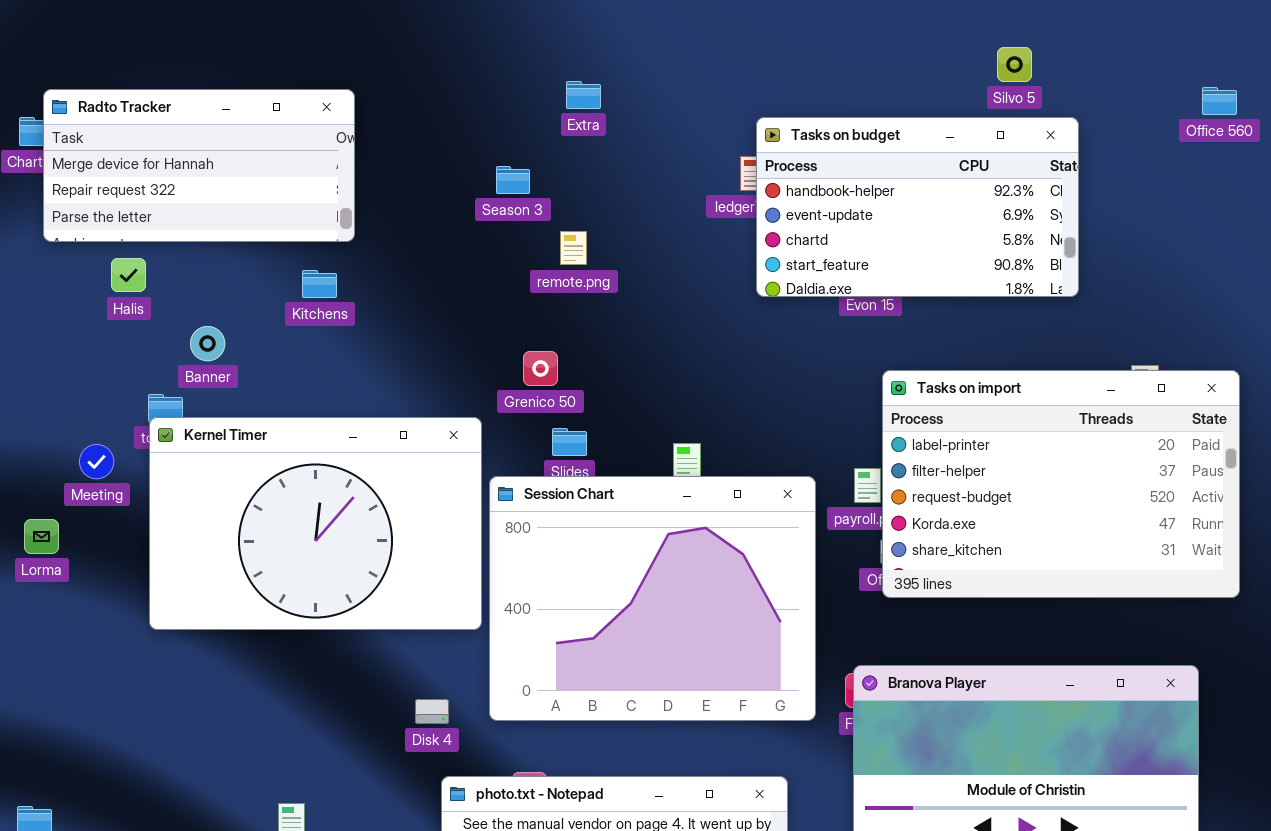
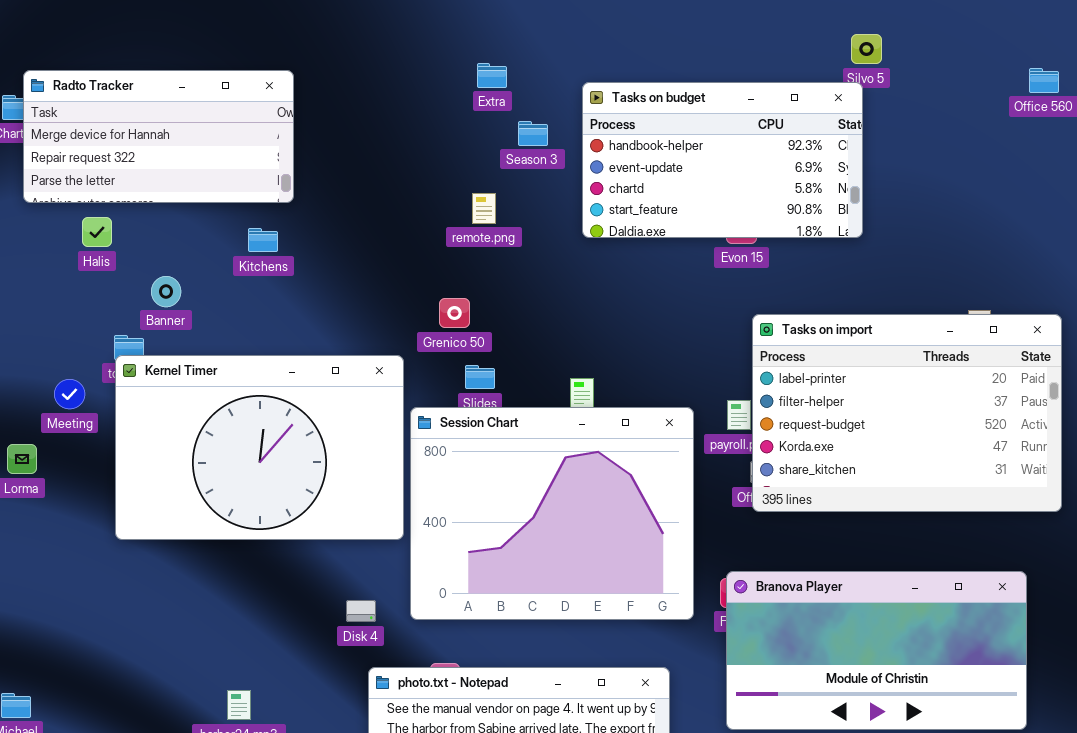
Tasks on budget: [756,117,1079,297] -> [582,82,863,238], moved
Season 3: [496,166,530,194] -> [518,121,548,146], moved

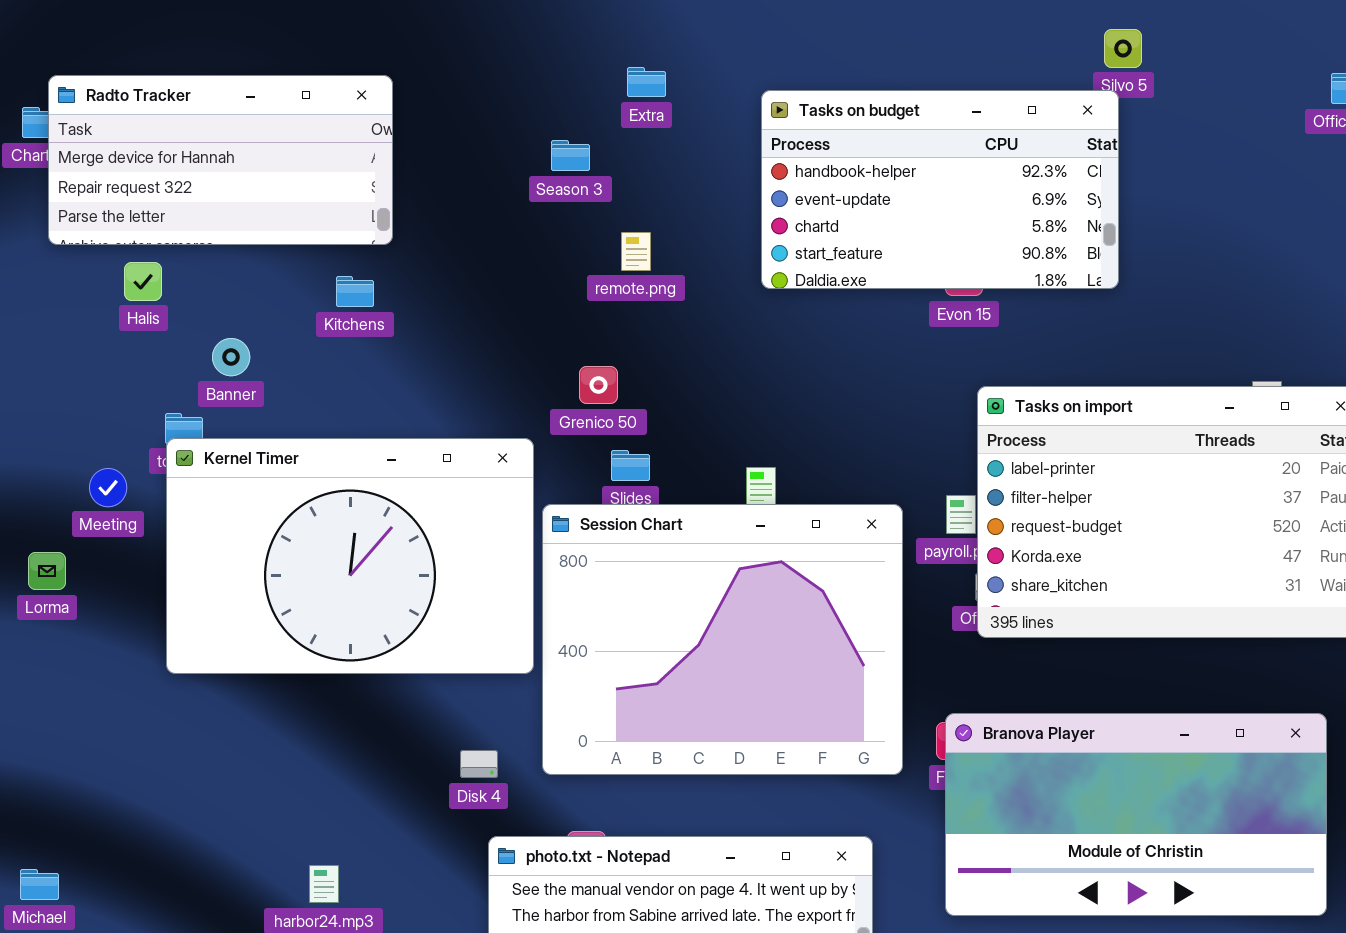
Season 3: [518,121,548,146] -> [551,140,590,171], moved

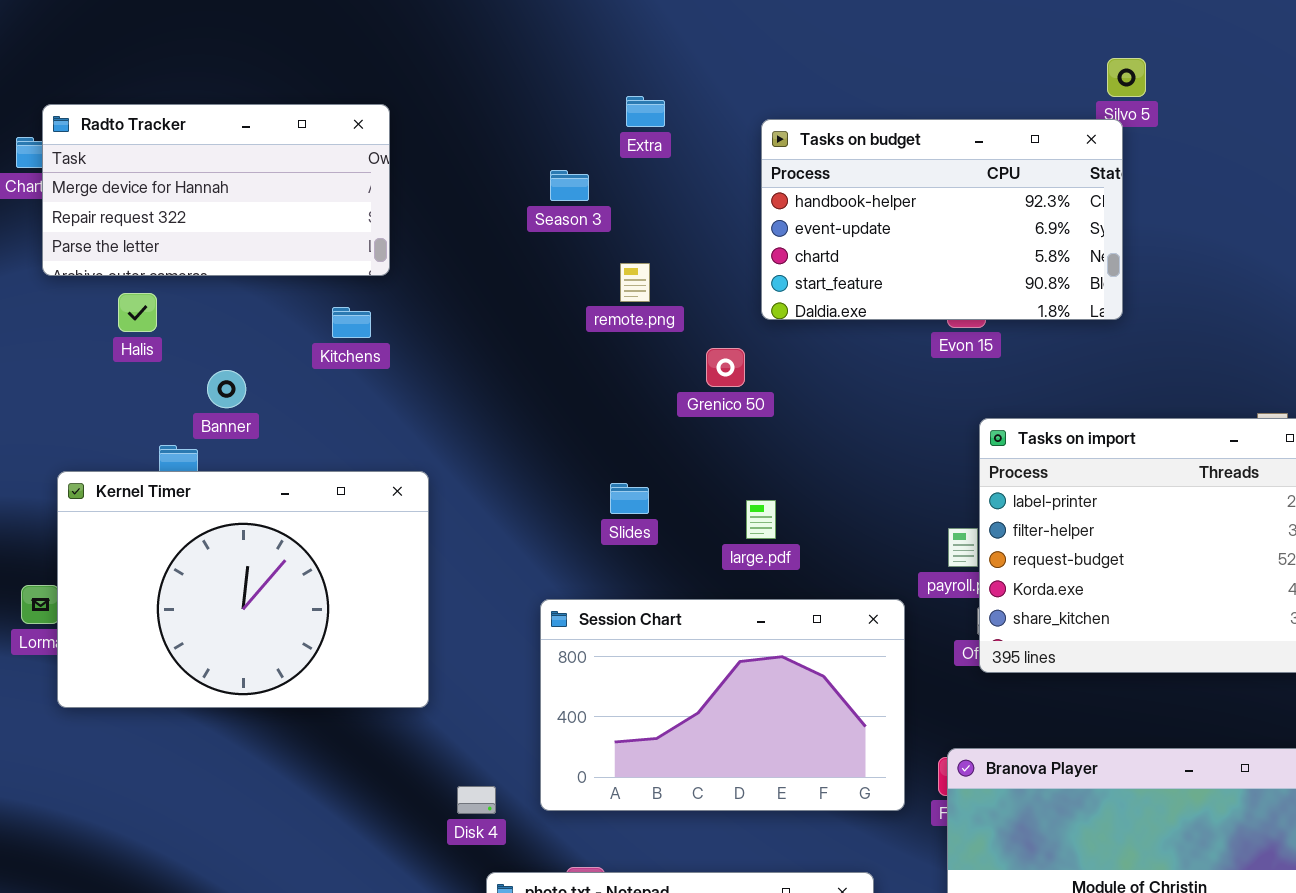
Grenico 50: [579,366,618,404] -> [706,348,745,387], moved
Kernel Timer: [166,438,534,674] -> [57,471,429,708], moved
Session Chart: [542,504,903,775] -> [540,599,905,811], resized

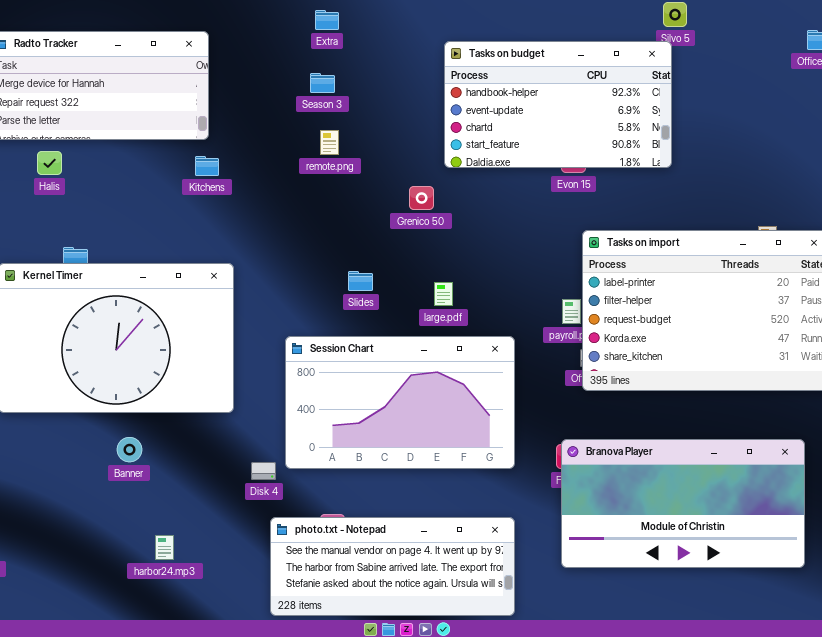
Extra: [626,96,665,127] -> [315,10,339,30], moved
remote.png: [620,263,650,302] -> [320,130,339,155], moved
Kitchens: [332,307,371,338] -> [195,156,219,176], moved
Banner: [207,370,246,408] -> [117,437,142,462], moved
Session Chart: [540,599,905,811] -> [285,336,515,469], moved

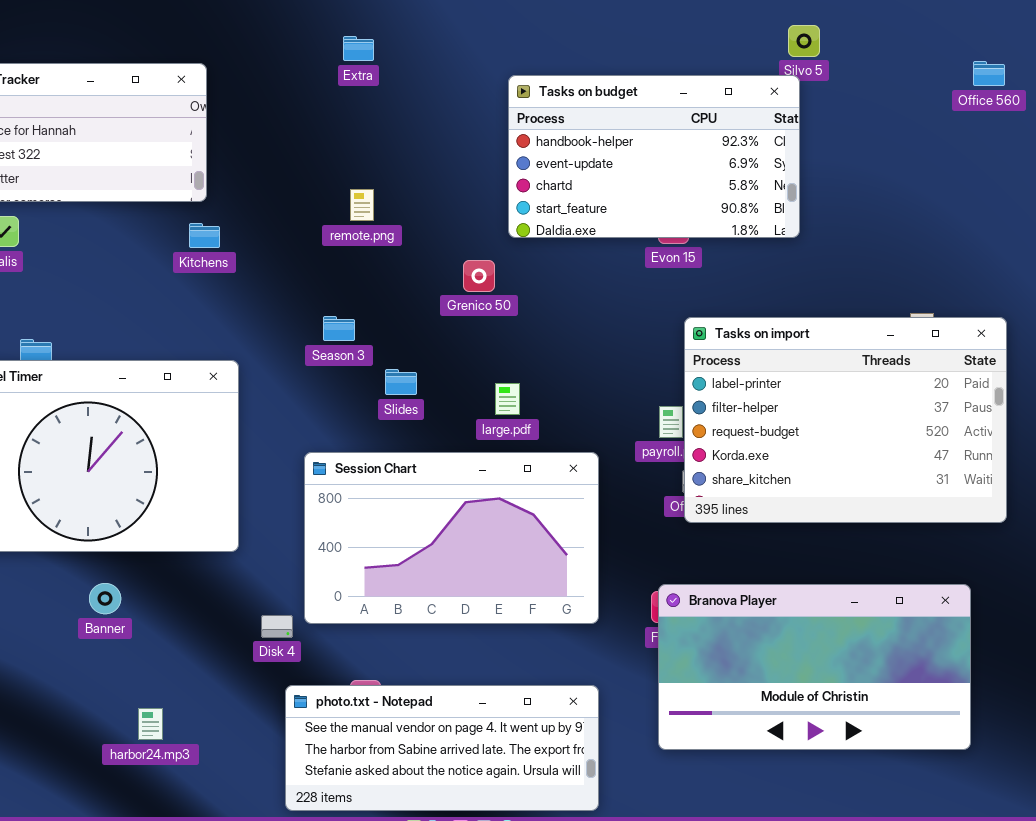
Season 3: [310,73,335,93] -> [323,316,355,341], moved

